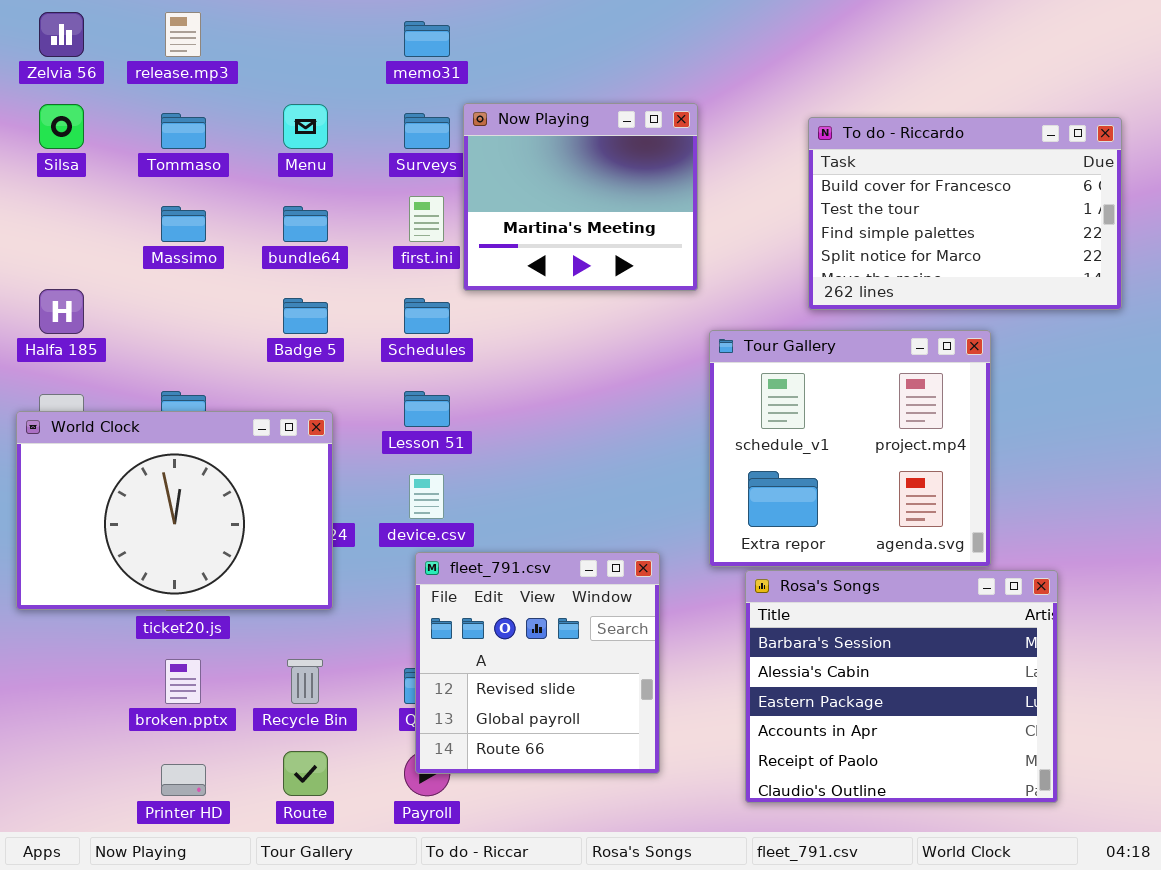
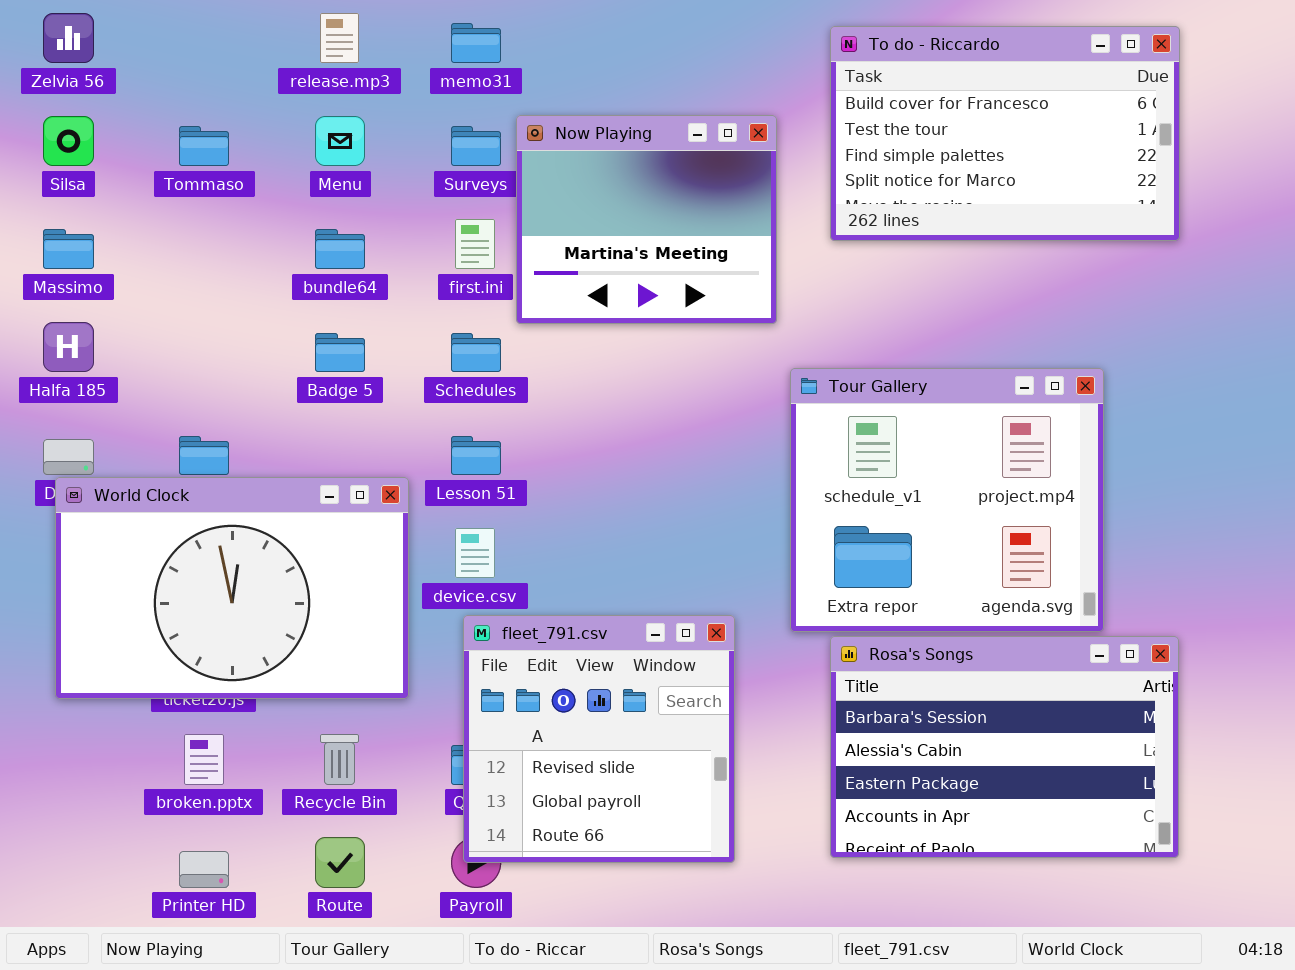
release.mp3: [165,12,201,57] -> [320,13,359,63], moved
To do - Riccardo: [808,117,1122,310] -> [830,26,1180,241], moved
Massimo: [161,206,206,242] -> [43,229,94,269], moved
World Clock: [16,411,333,610] -> [55,477,409,699], moved
Rosa's Songs: [745,570,1058,803] -> [830,636,1179,858], resized

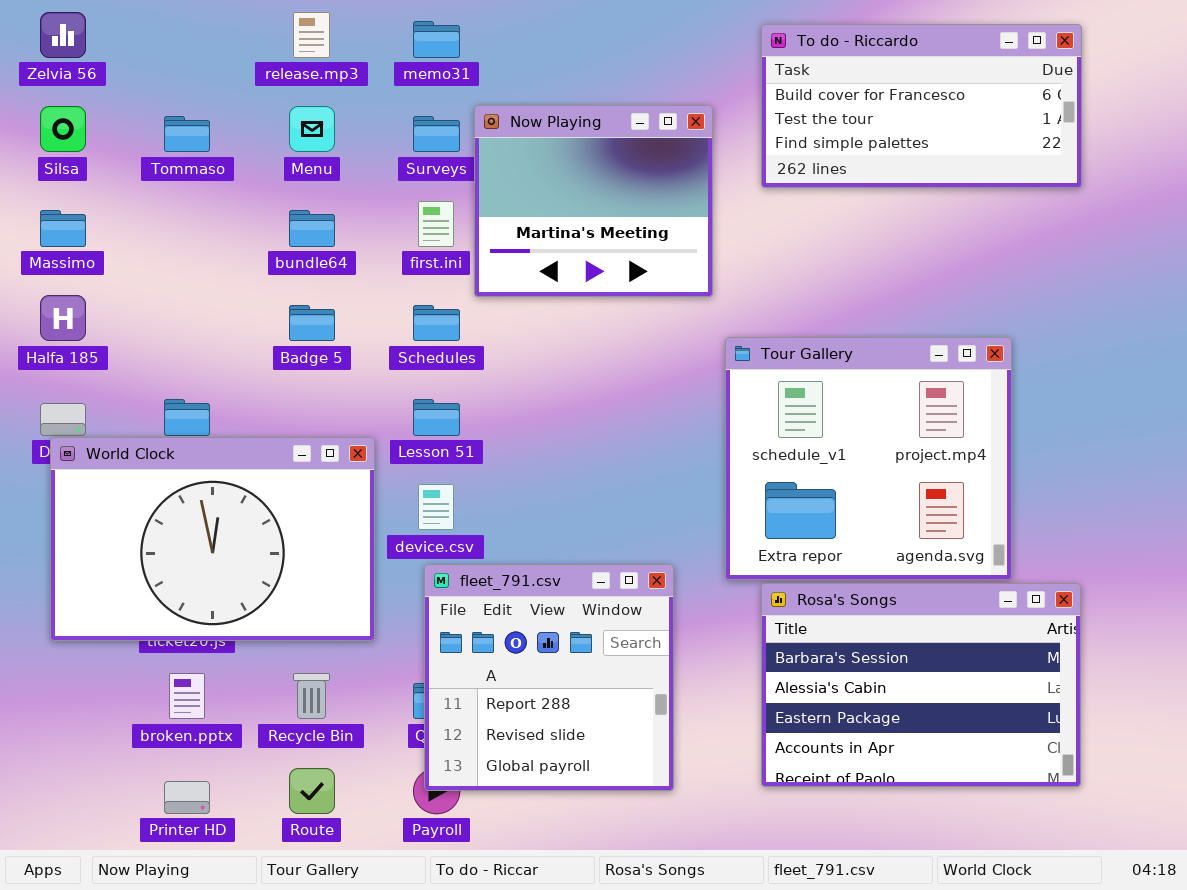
To do - Riccardo: [830,26,1180,241] -> [761,24,1082,188], resized
fleet_791.csv: [463,615,735,863] -> [424,564,674,791], scrolled up 1 row

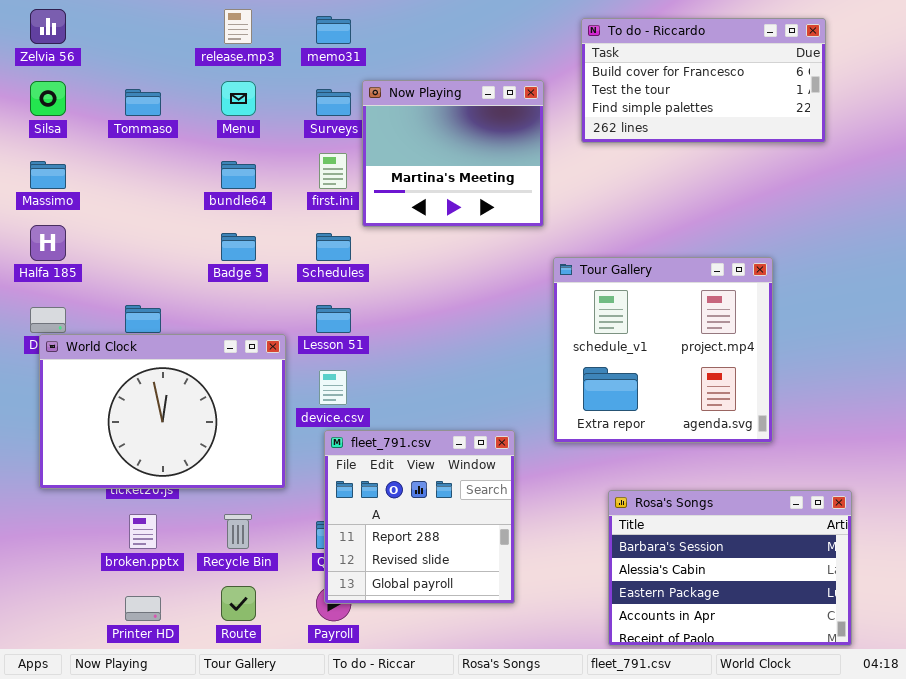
Rosa's Songs: [761,583,1081,787] -> [608,490,852,646], moved

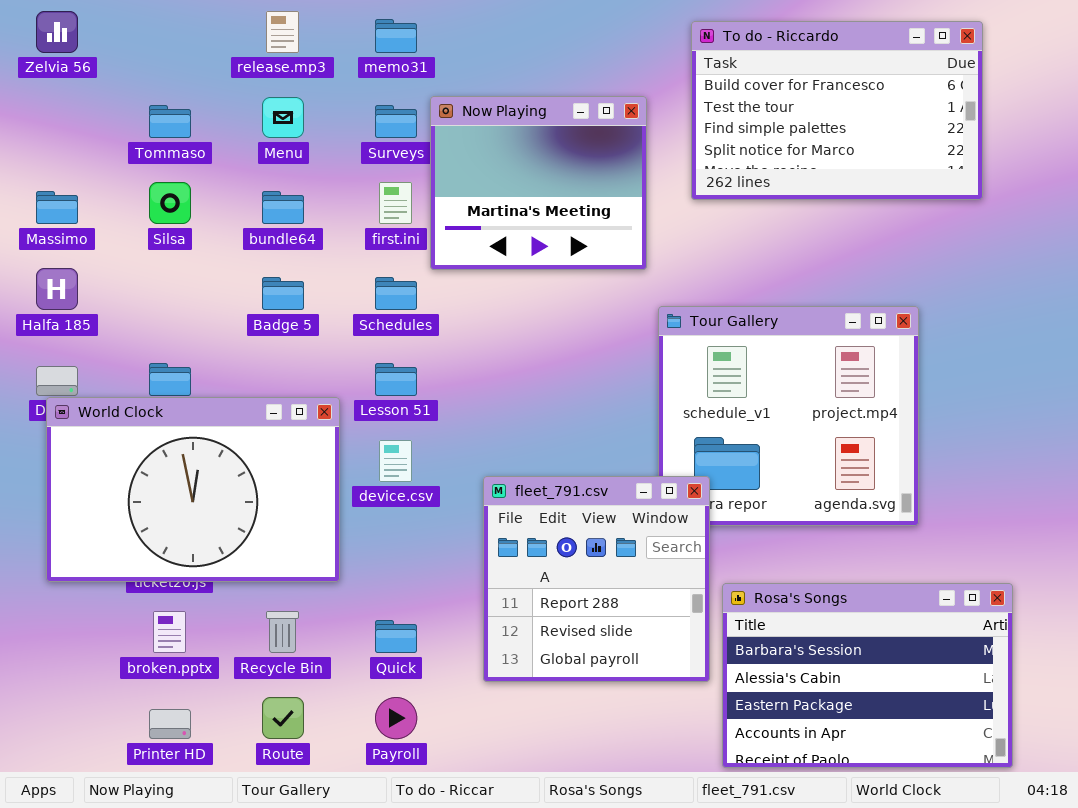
To do - Riccardo: [581,18,826,143] -> [691,21,983,200], resized
Silsa: [30,81,66,116] -> [149,182,191,224], moved
fleet_791.csv: [324,430,515,604] -> [483,476,710,682], moved

